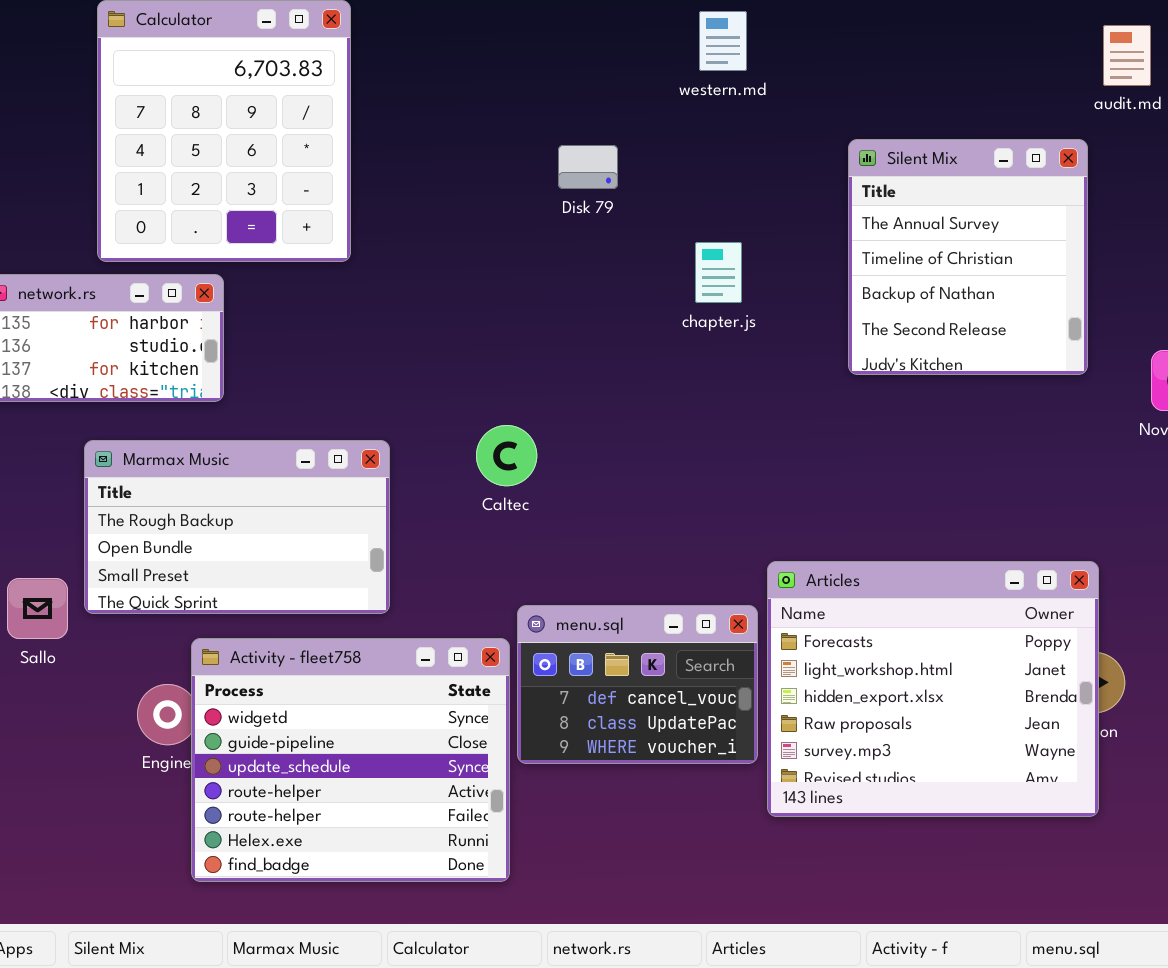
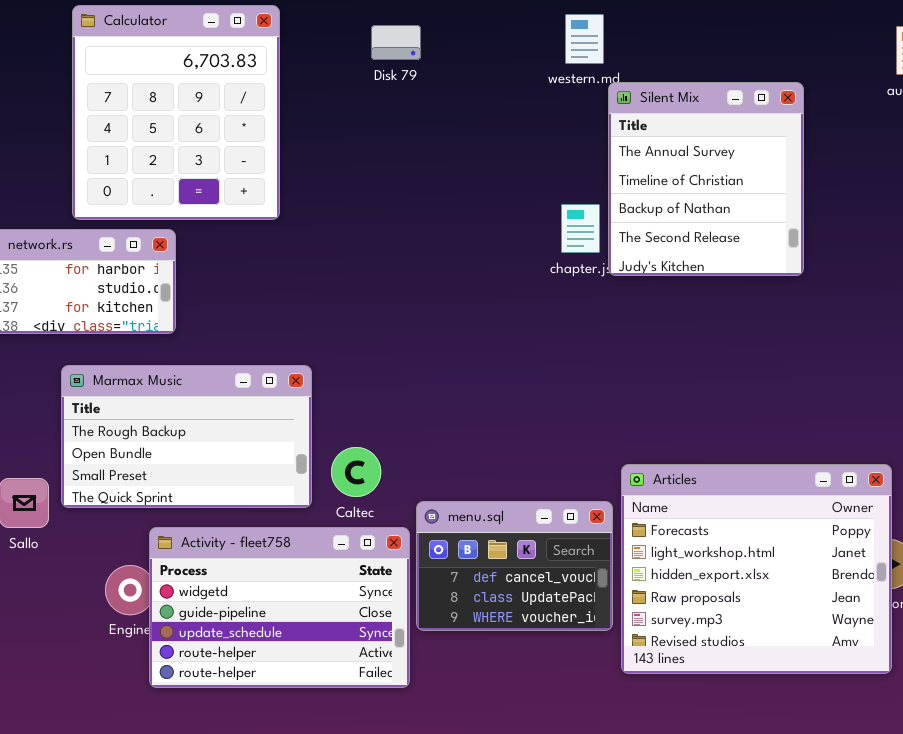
Silent Mix: [848,139,1088,375] -> [608,82,804,276], moved
Disk 79: [558,145,618,189] -> [371,25,421,60], moved
Caltec: [476,425,537,486] -> [331,447,381,497], moved
Activity - fleet758: [191,638,510,882] -> [149,527,410,688], resized

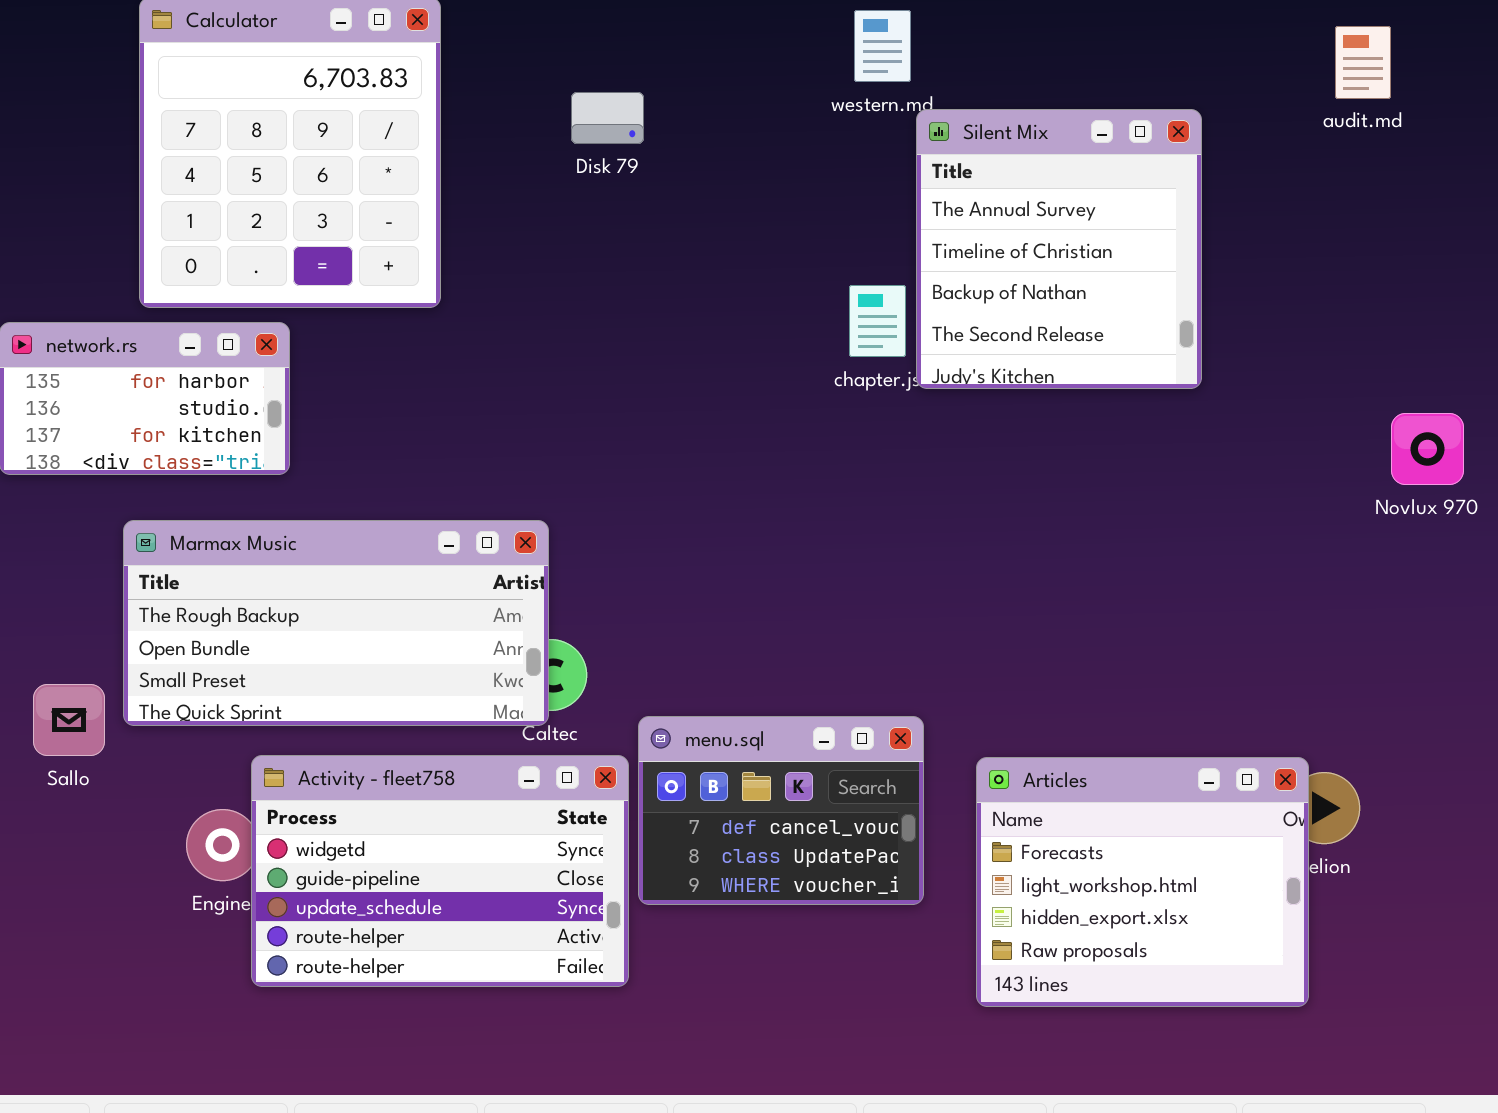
Disk 79: [371,25,421,60] -> [571,92,644,144], moved
Marmax Music: [61,365,312,508] -> [123,520,549,726], resized
Articles: [621,464,892,674] -> [976,757,1309,1007], moved, resized

